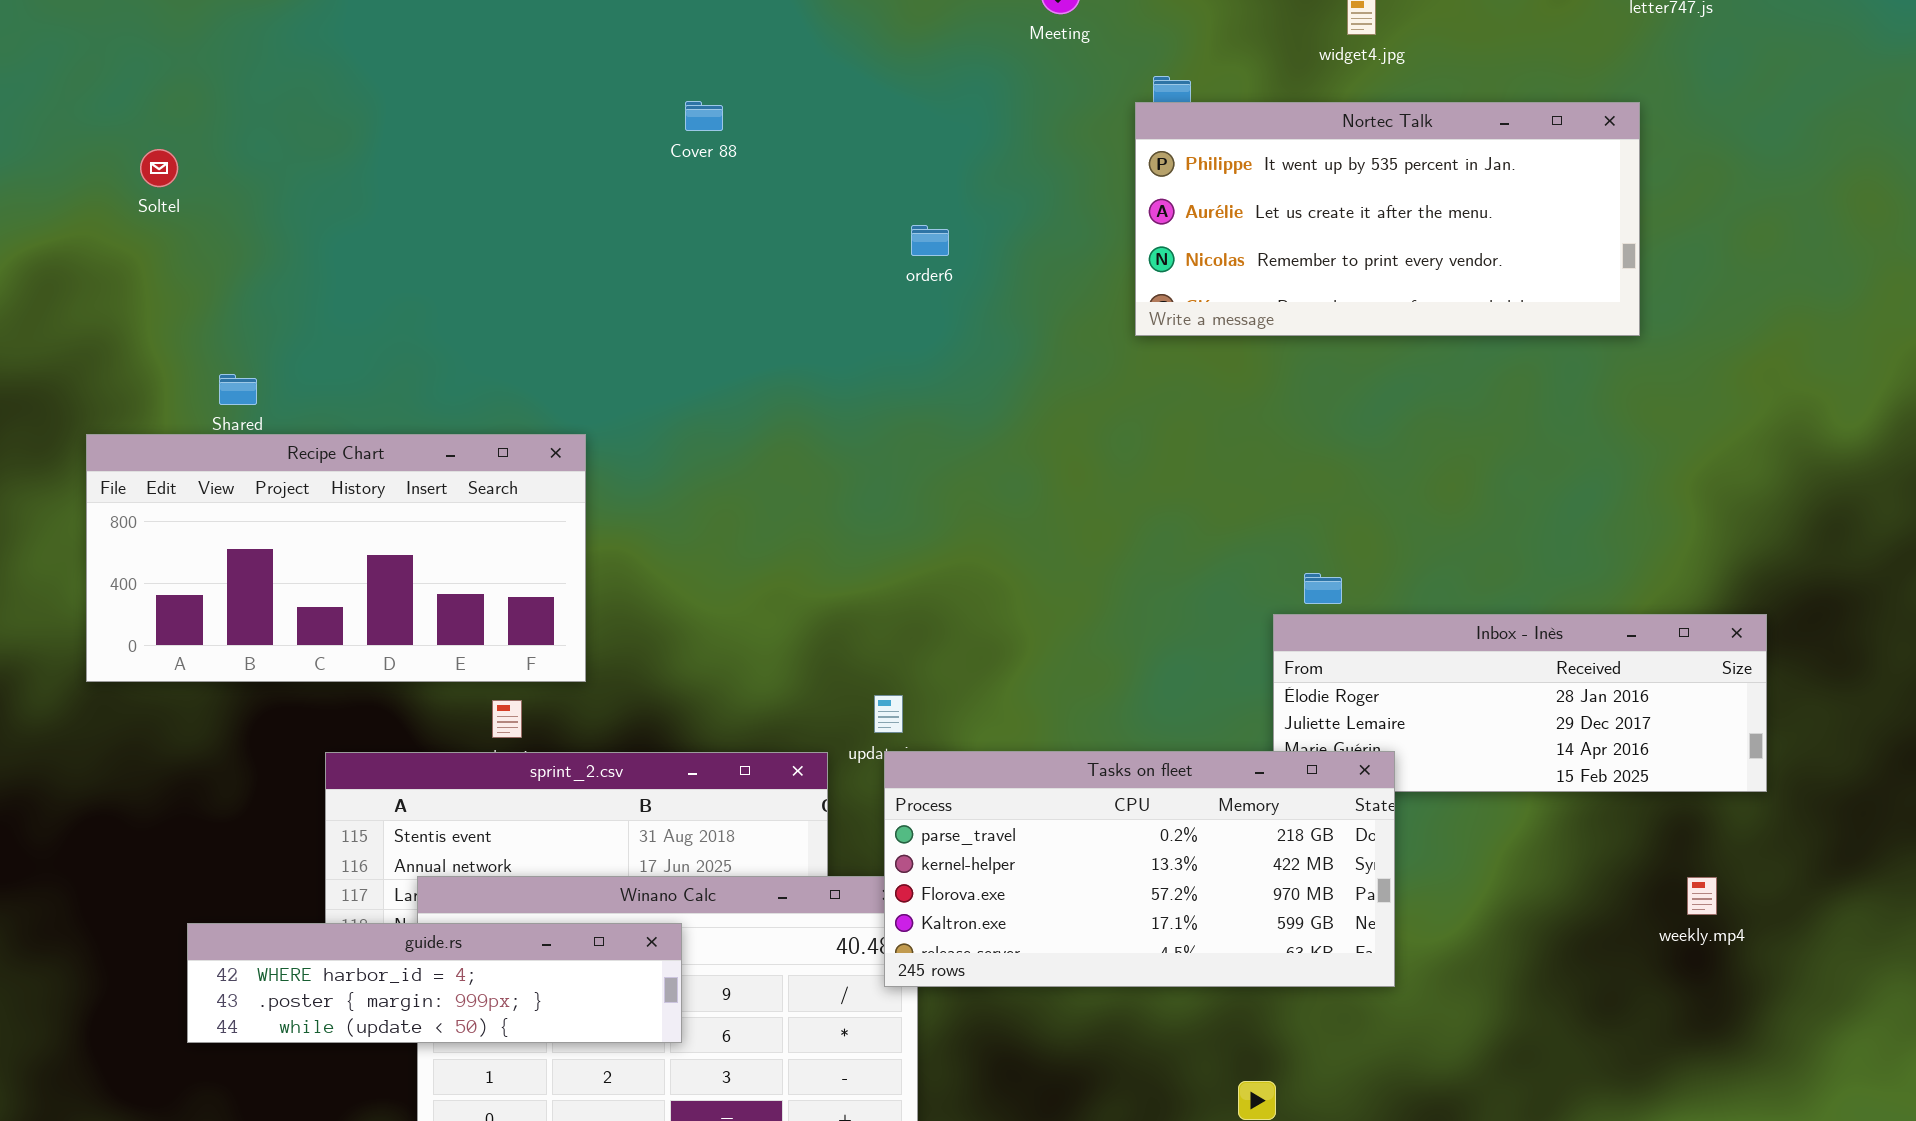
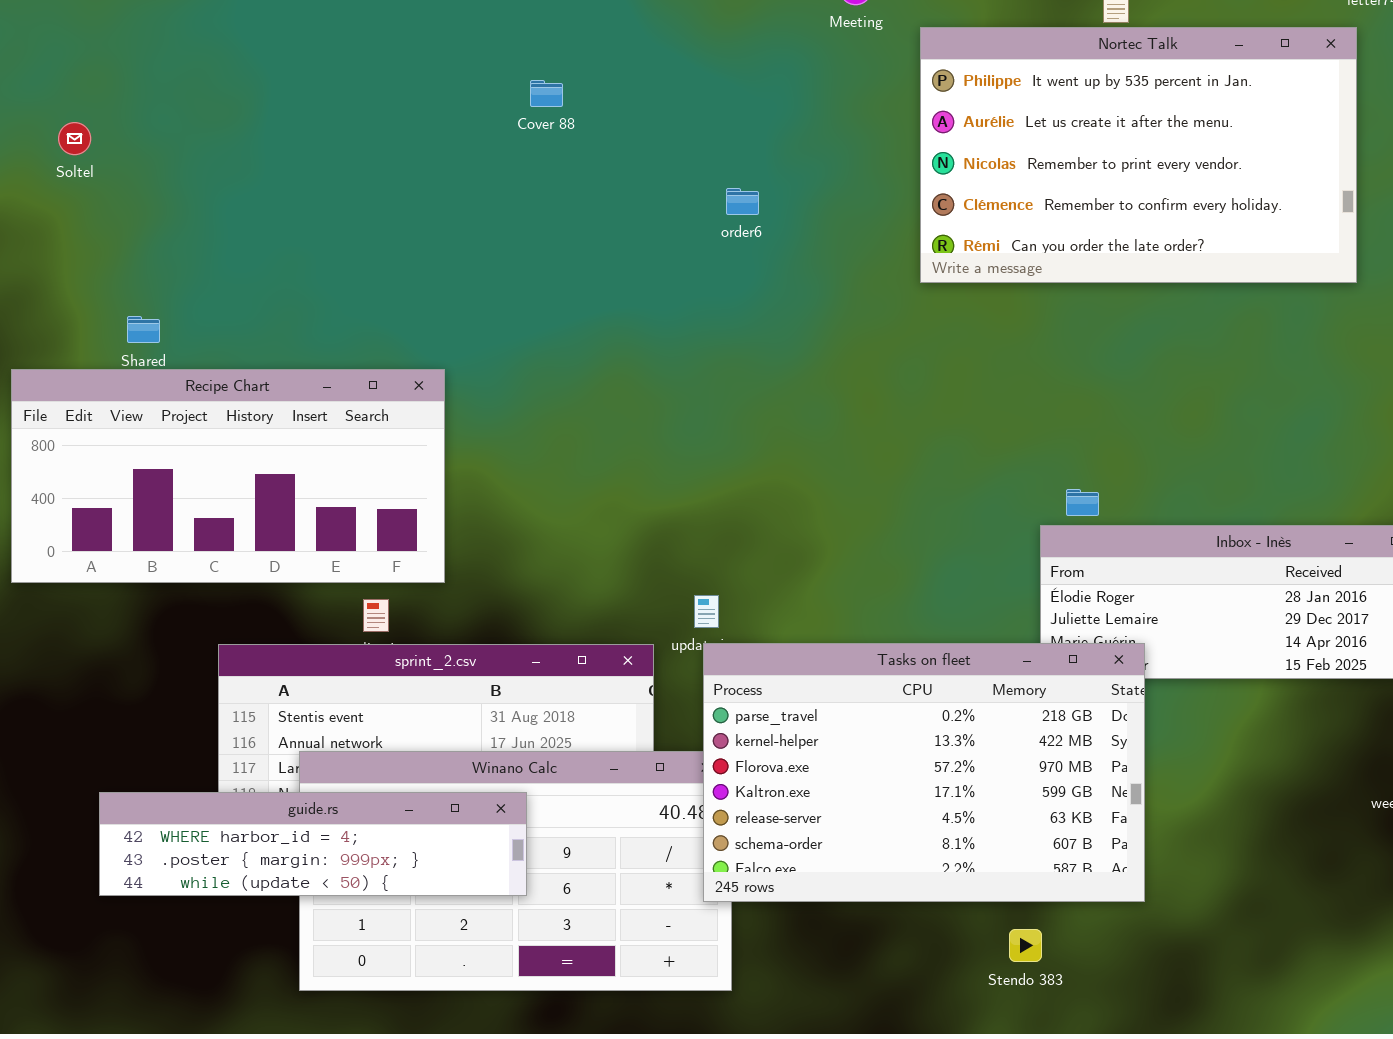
Nortec Talk: [1135,102,1640,336] -> [920,27,1357,283], resized
Tasks on fleet: [884,751,1395,987] -> [703,643,1145,902], resized

